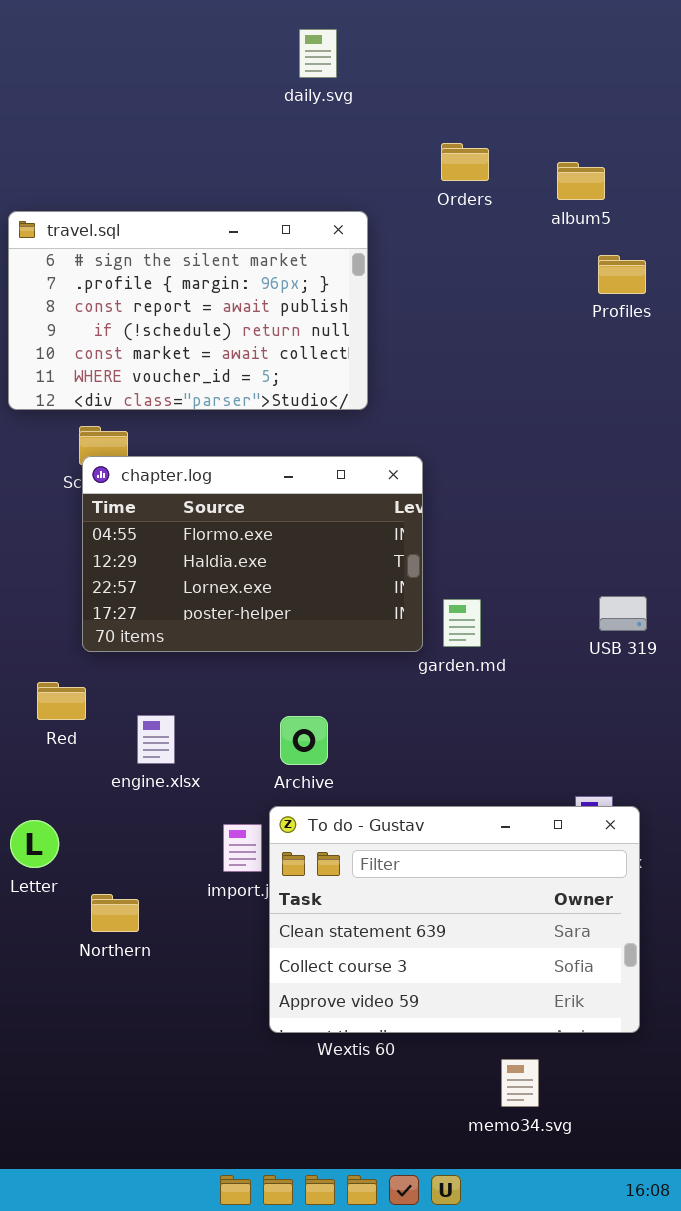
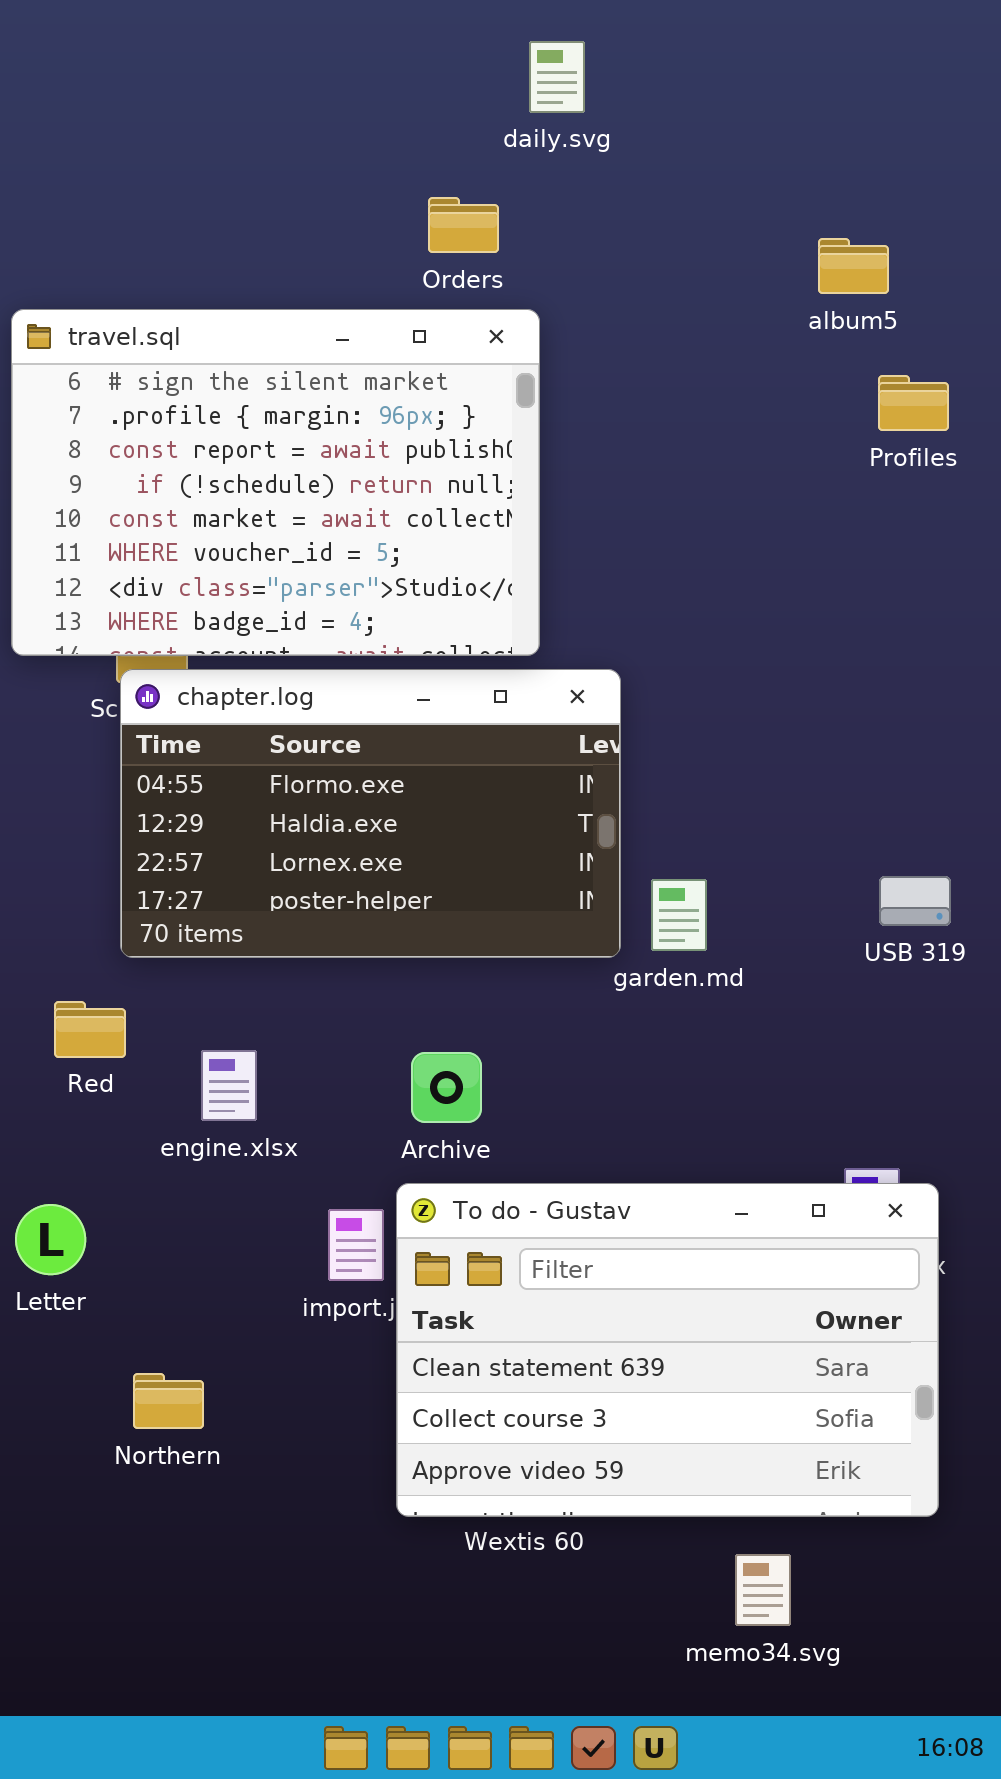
daily.svg: [299,29,337,78] -> [529,41,585,113], moved
Orders: [441,143,489,181] -> [428,197,499,253], moved
travel.sql: [8,211,368,410] -> [11,309,540,656], resized
Northern: [91,894,139,932] -> [133,1373,204,1429], moved

